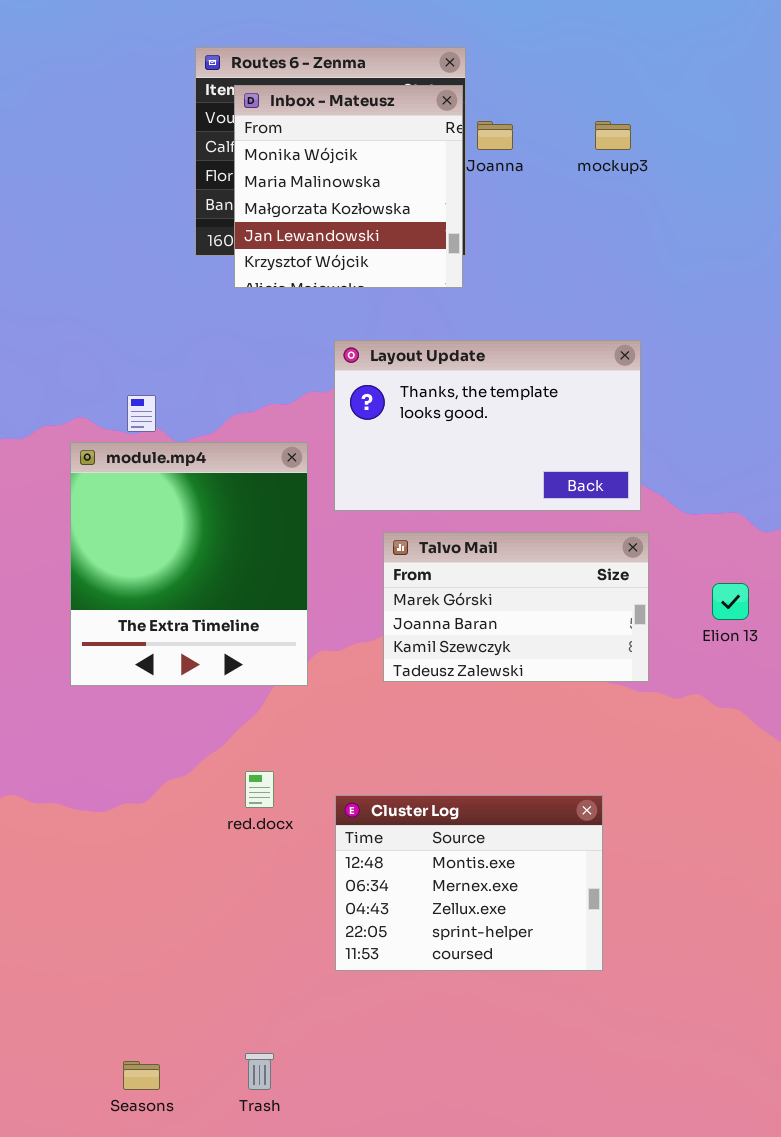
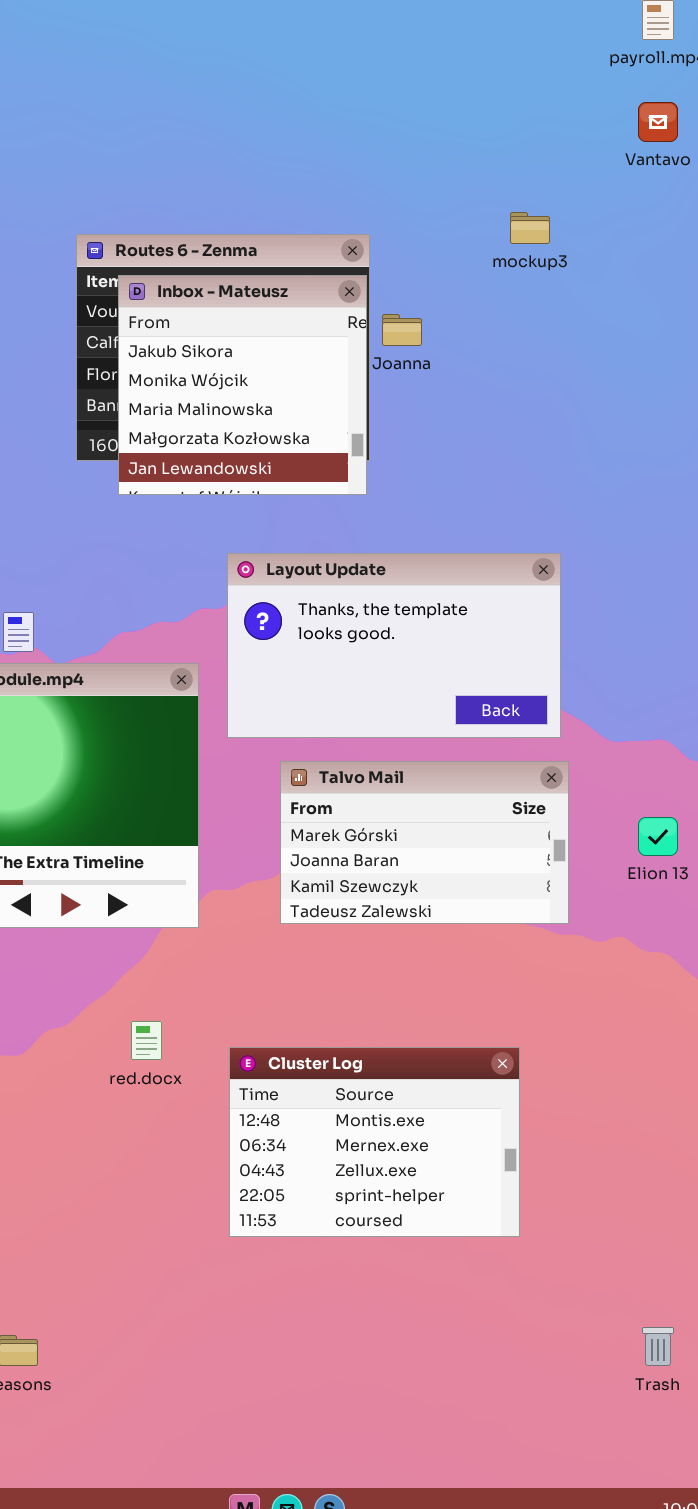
Inbox - Mateusz: [234,85,463,288] -> [118,275,367,495], scrolled up 1 row
mockup3: [595,121,631,150] -> [510,212,550,244], moved
Trash: [245,1053,274,1090] -> [642,1327,674,1366], moved

